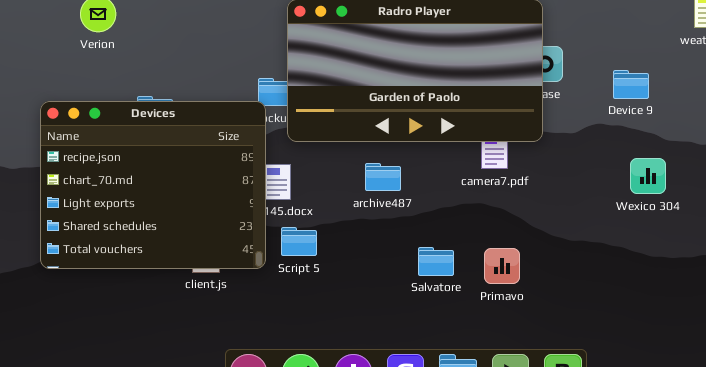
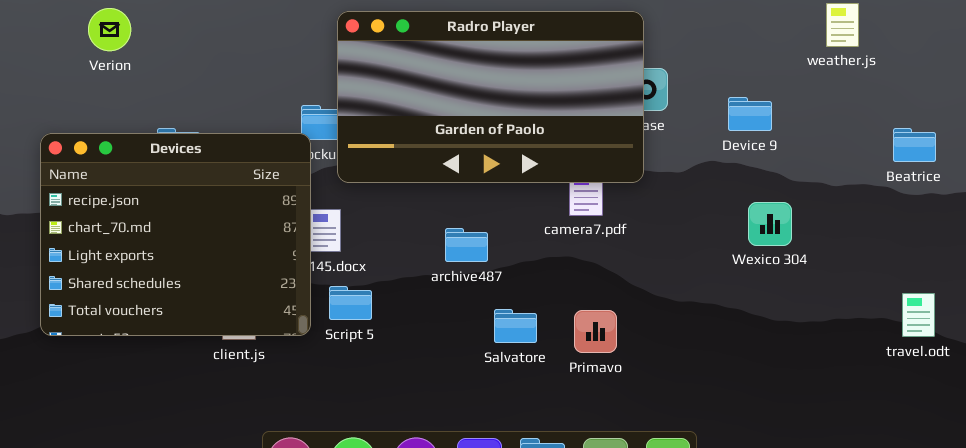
archive487: [365,163,401,191] -> [445,228,488,262], moved

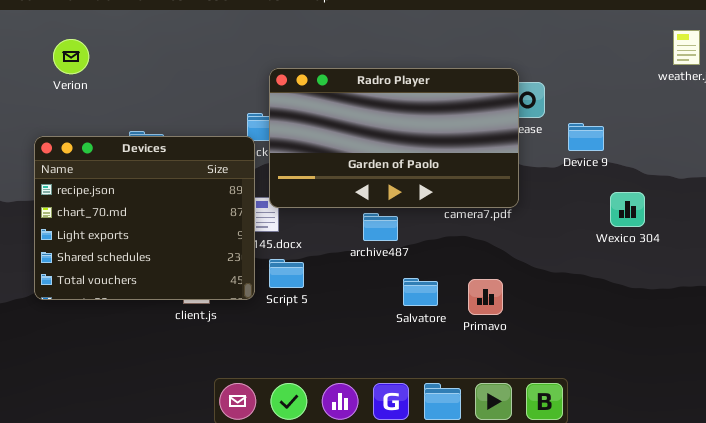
Verion: [88,8,131,51] -> [53,39,89,74], moved
Radro Player: [337,11,644,183] -> [269,68,519,208], moved
Device 9: [728,97,772,131] -> [568,123,604,151], moved

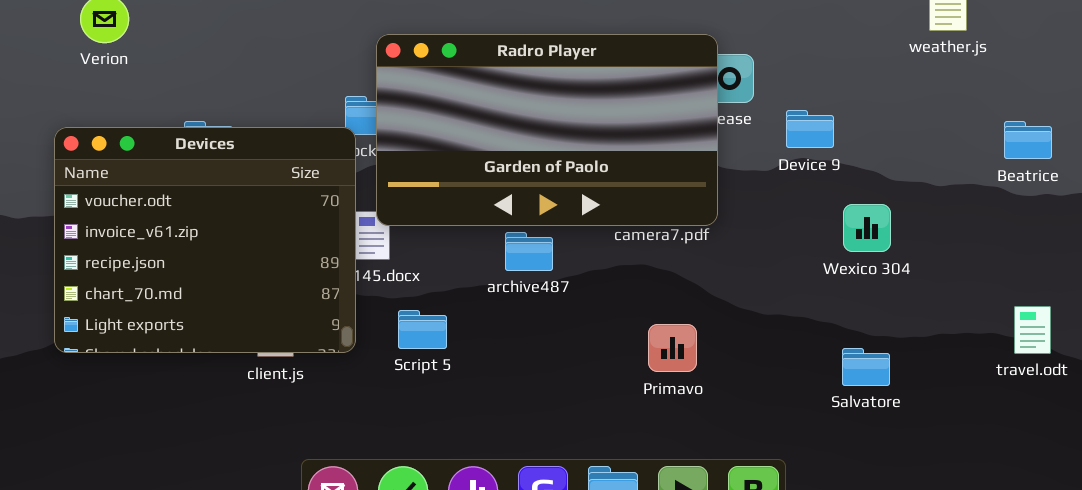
Devices: [34,136,255,300] -> [54,127,356,353], scrolled up 2 rows
Script 5: [269,259,304,288] -> [398,310,447,349], moved
Salvatore: [403,278,438,306] -> [842,348,890,386], moved

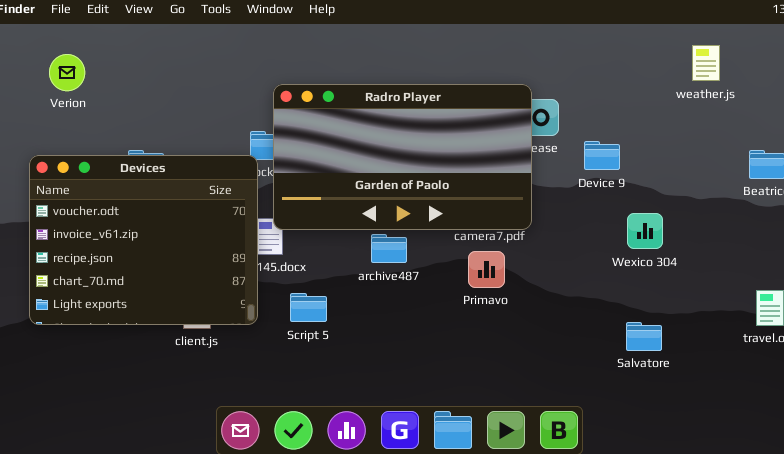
Primavo: [648,324,697,372] -> [468,251,505,288], moved

